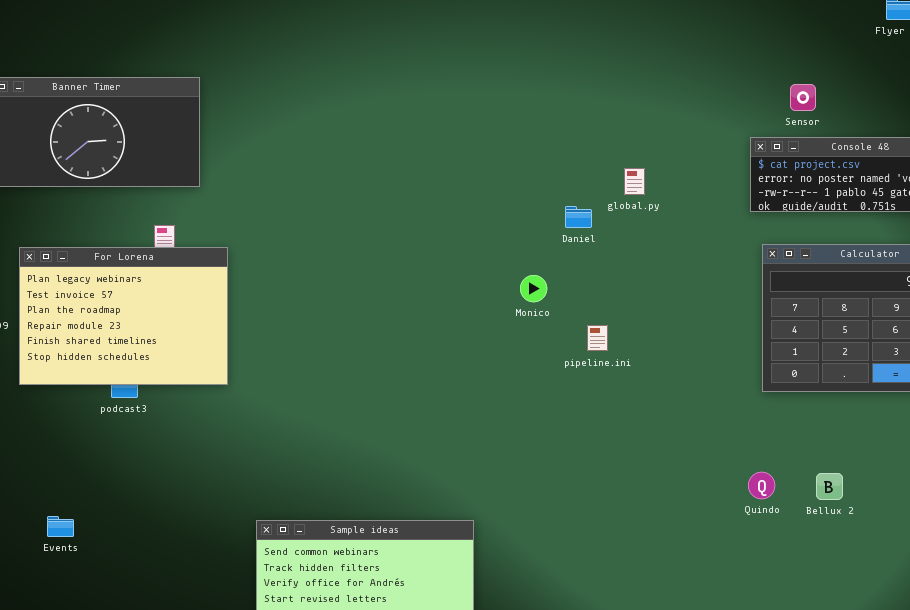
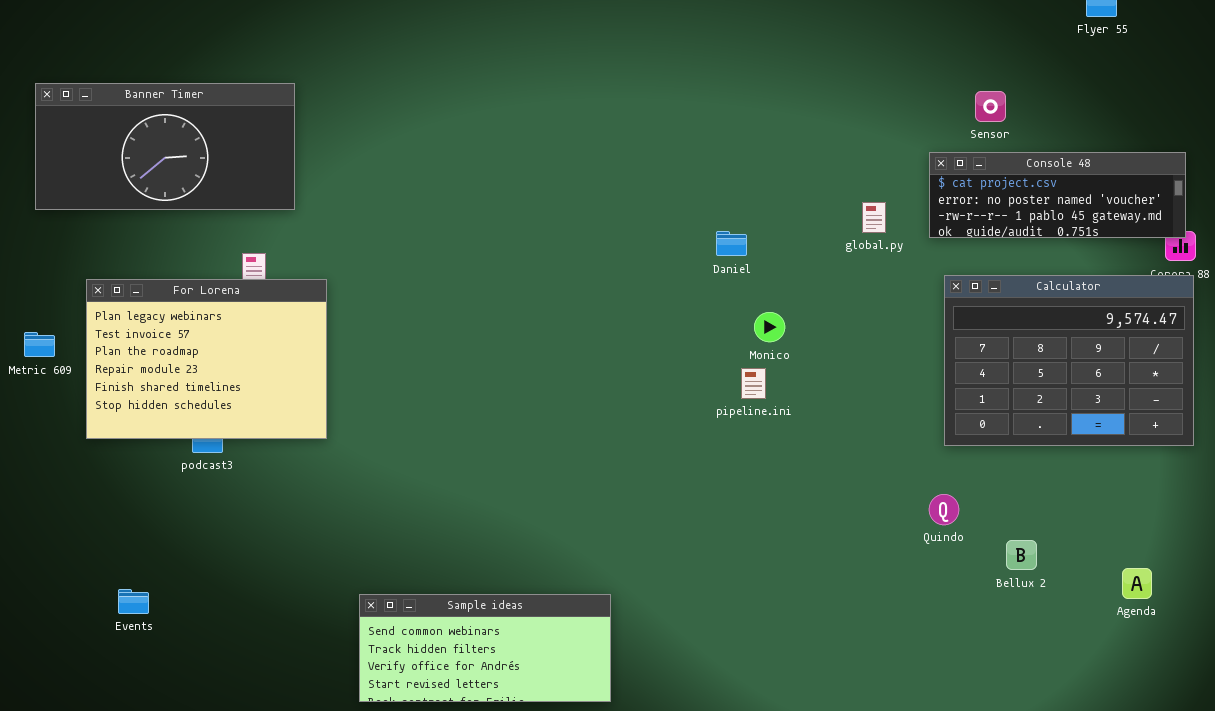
global.py: [624,168,645,195] -> [862,202,886,233], moved
Monico: [520,275,547,302] -> [754,312,785,342], moved
Quindo: [748,472,775,499] -> [929,494,959,525], moved

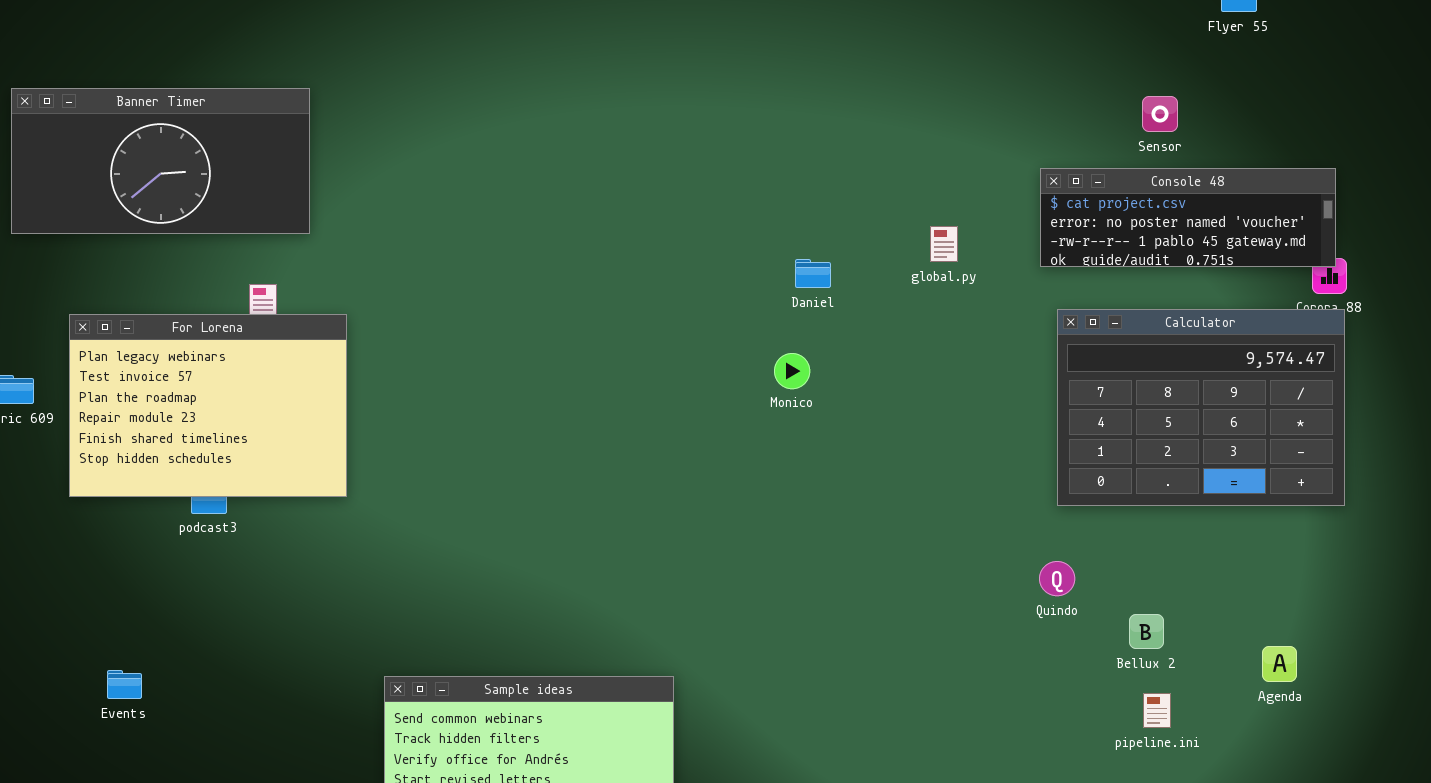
Sensor: [975,91,1006,122] -> [1142,96,1178,132], moved
global.py: [862,202,886,233] -> [930,226,958,262], moved
Monico: [754,312,785,342] -> [774,353,810,389], moved
pipeline.ini: [741,368,766,399] -> [1143,693,1171,728], moved

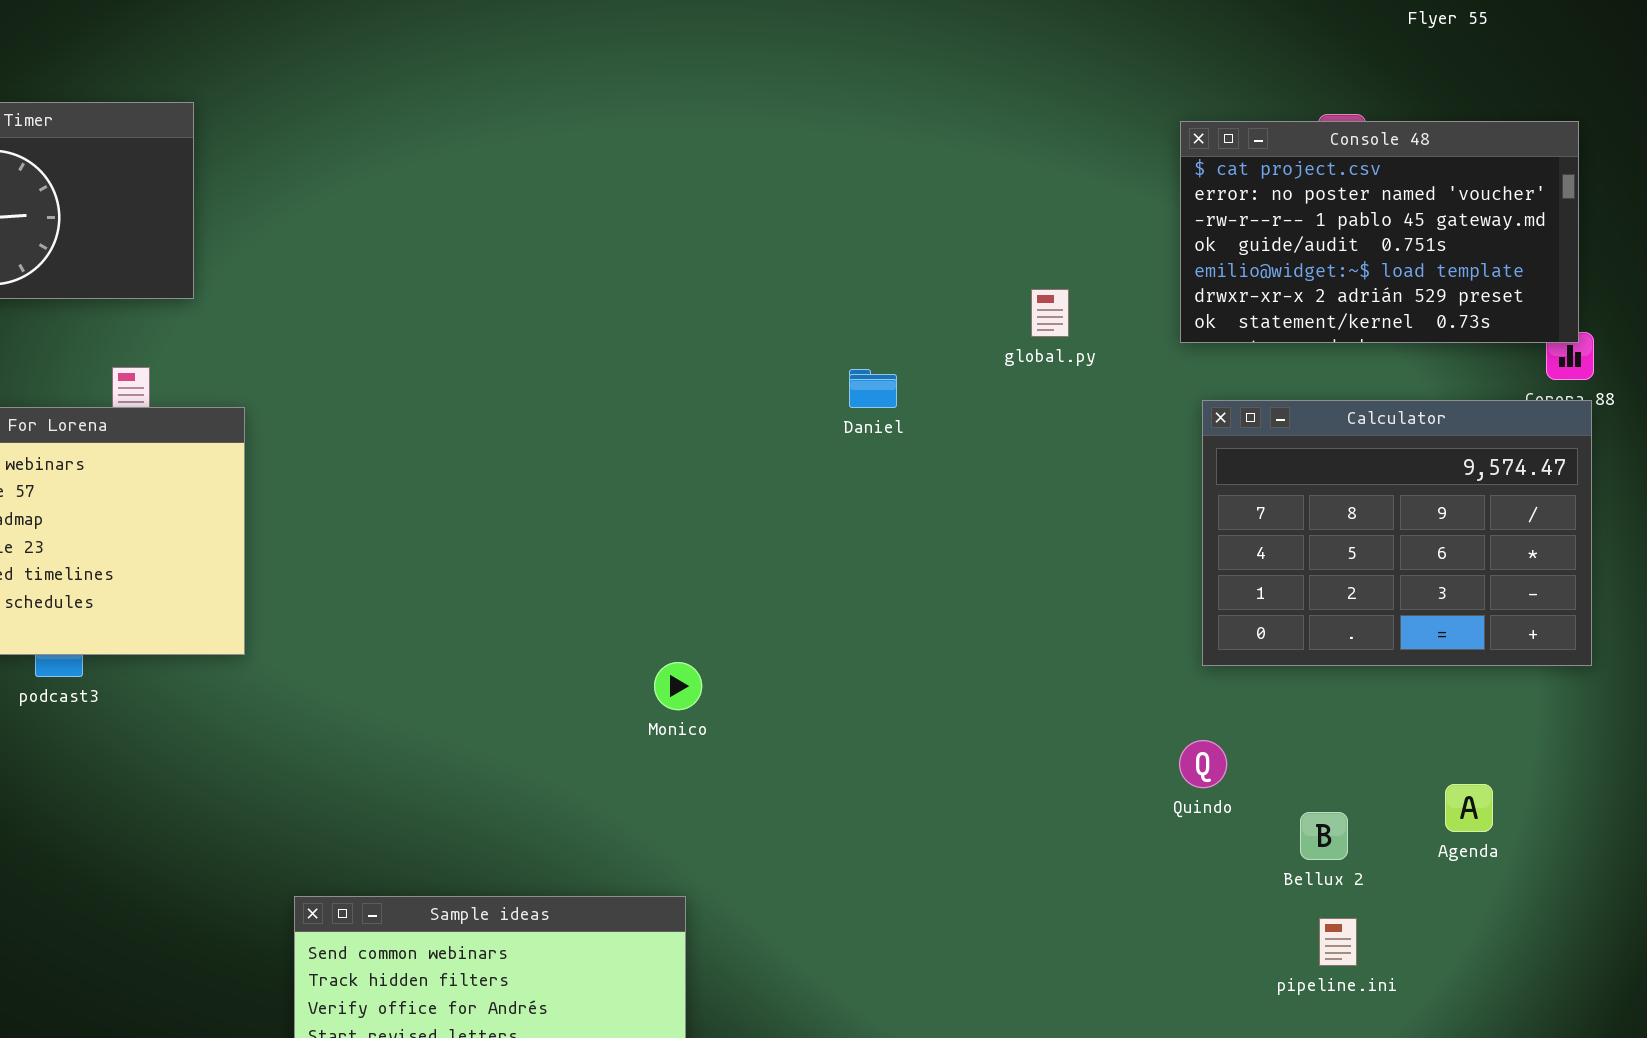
Console 48: [1040,168,1336,267] -> [1180,121,1579,343], resized
Daniel: [795,259,831,288] -> [849,369,897,408], moved
Monico: [774,353,810,389] -> [654,662,702,710], moved
Agenda: [1262,646,1297,682] -> [1445,784,1493,832], moved

